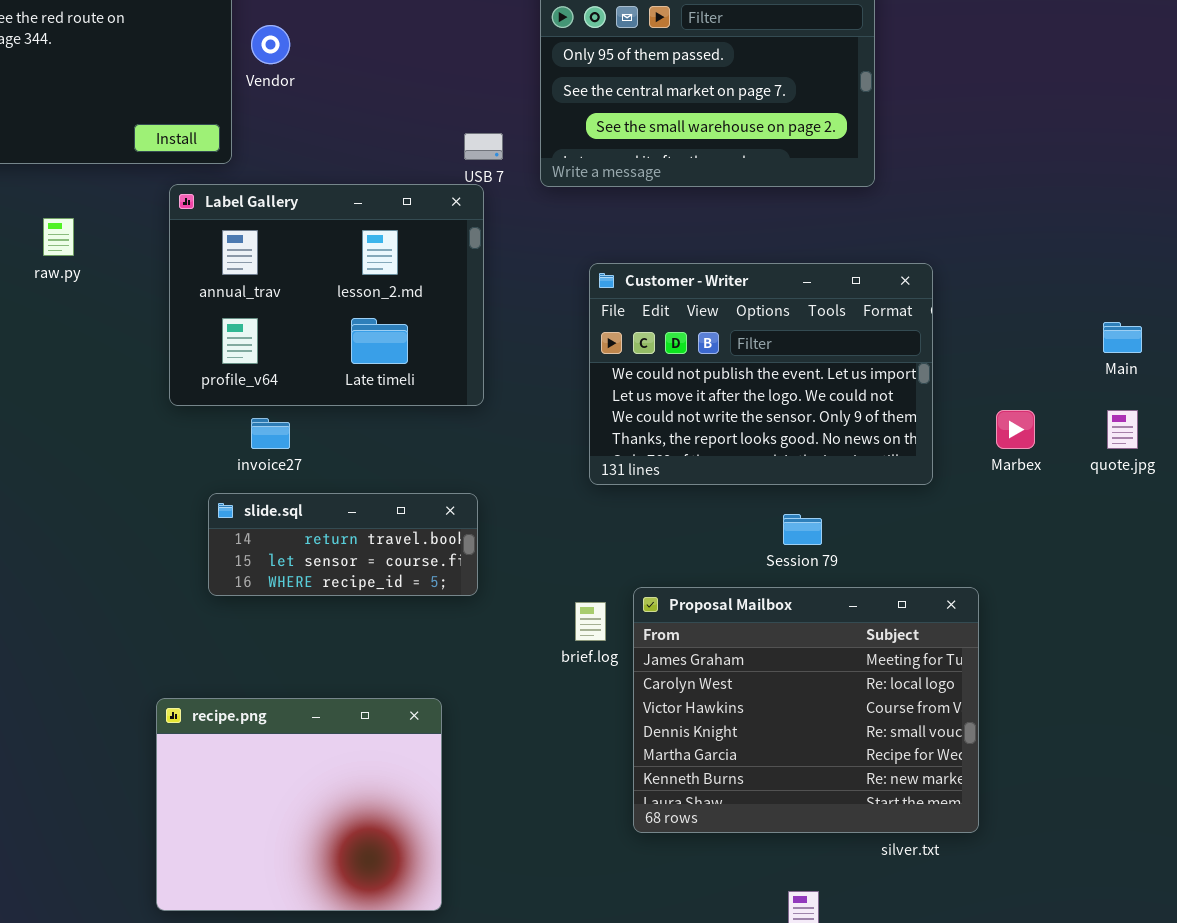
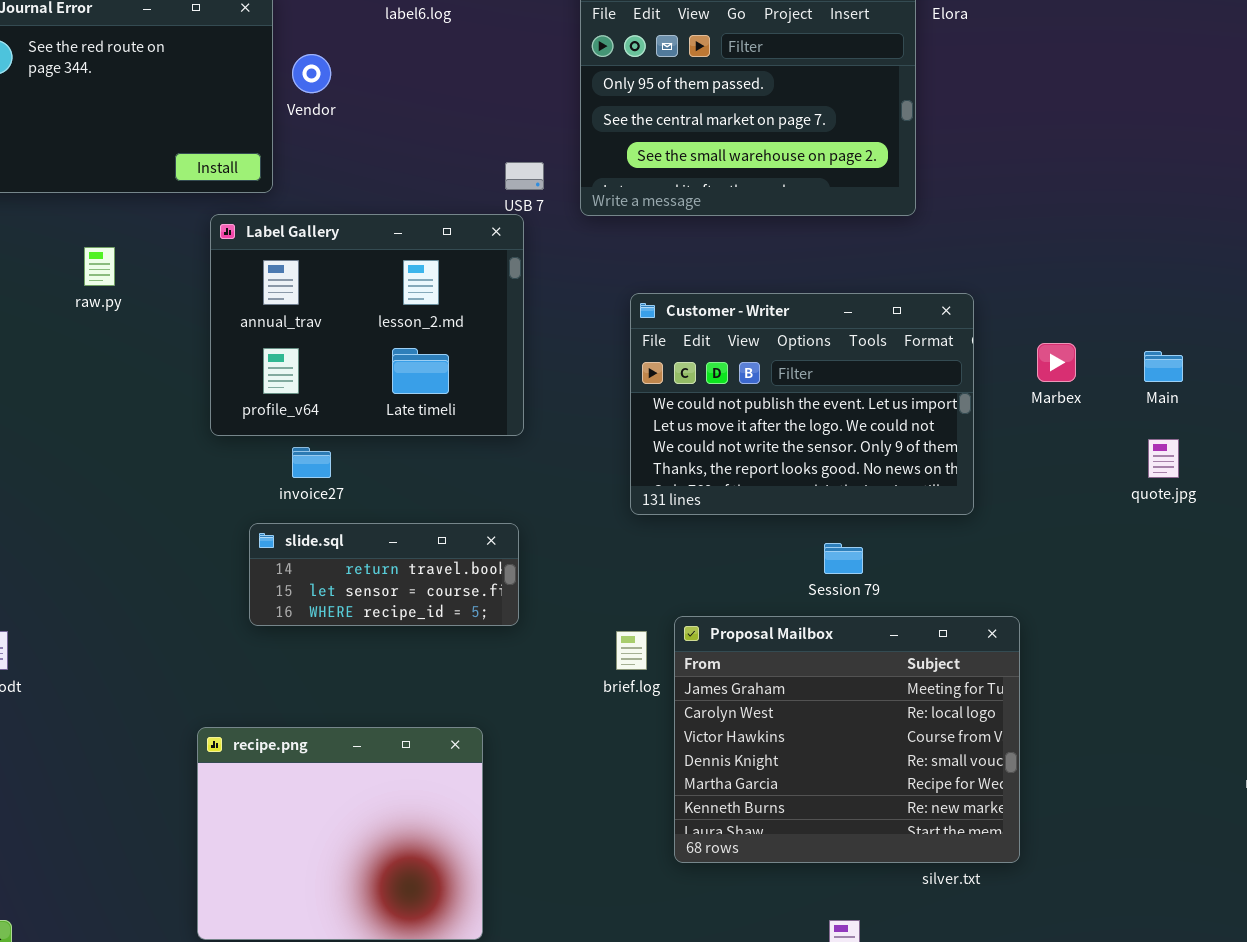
Marbex: [996,410,1035,449] -> [1037,343,1076,382], moved

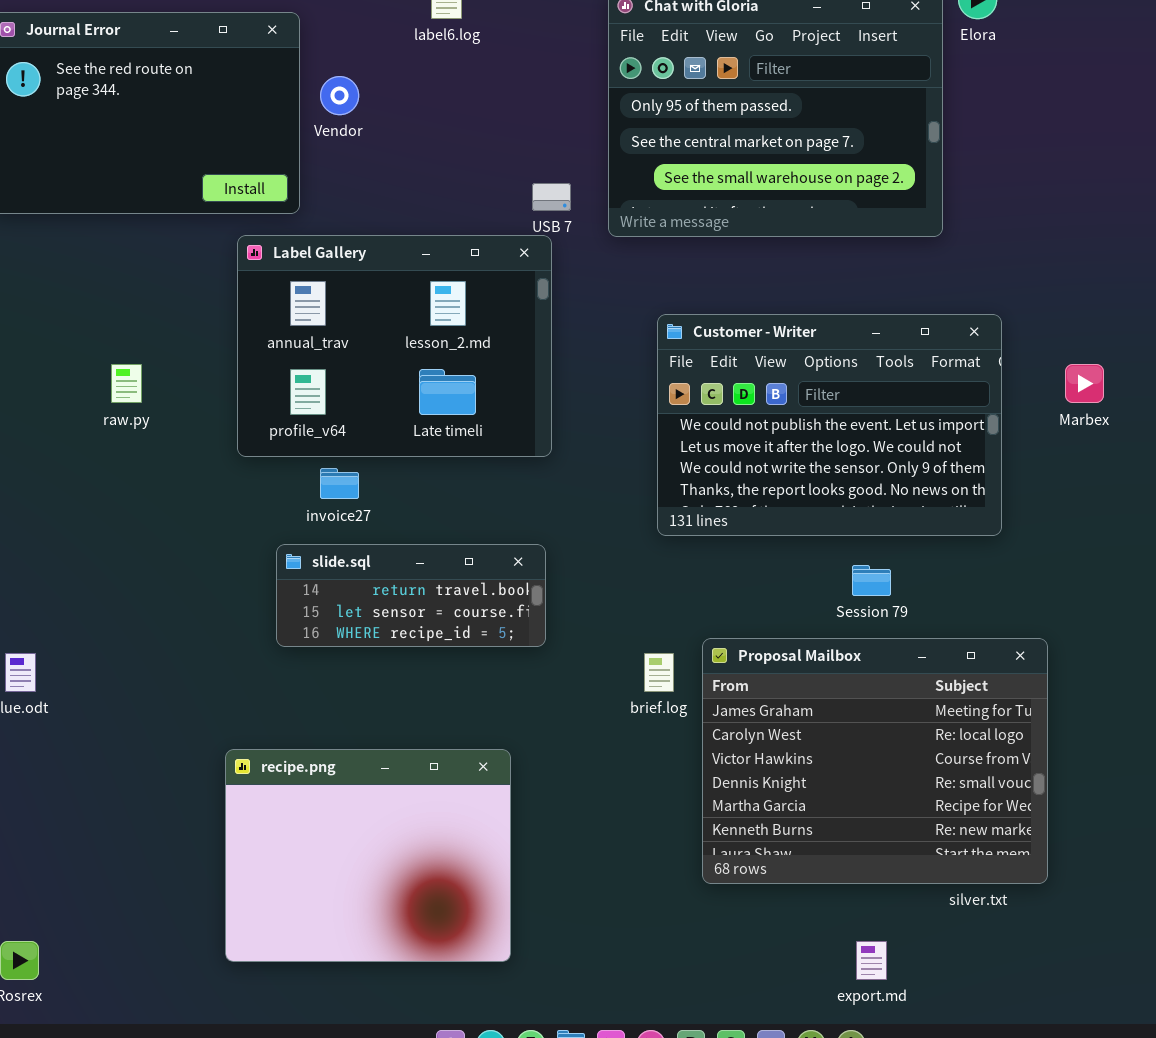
raw.py: [84,247,115,286] -> [111,364,142,403], moved

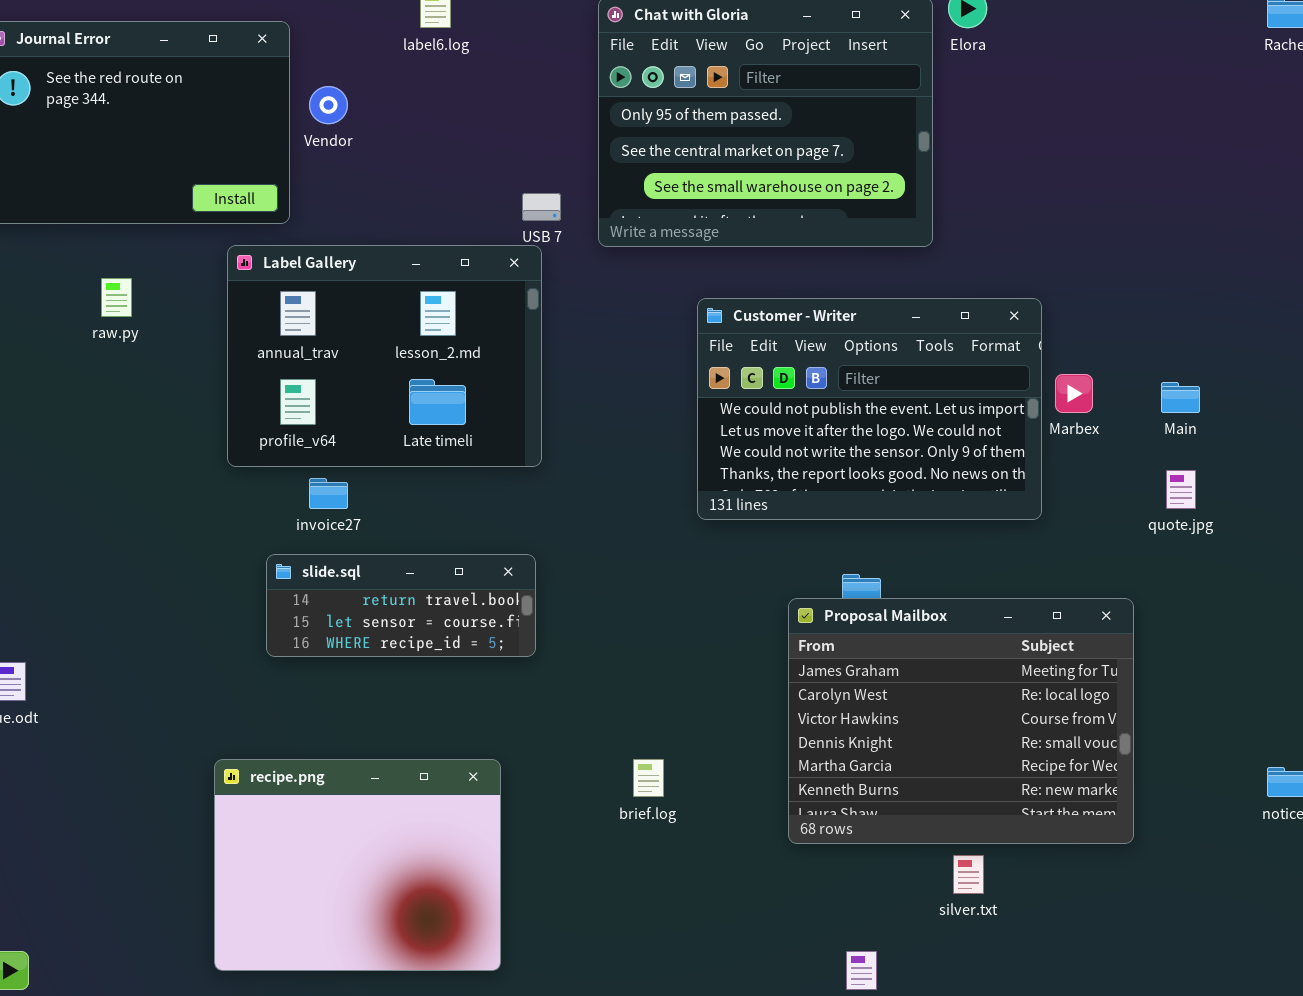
Customer - Writer: [657,314,1002,536] -> [697,298,1042,520], moved
raw.py: [111,364,142,403] -> [101,278,132,317], moved
Proposal Mailbox: [702,638,1048,884] -> [788,598,1134,844], moved
brief.log: [644,653,674,692] -> [633,759,664,797], moved

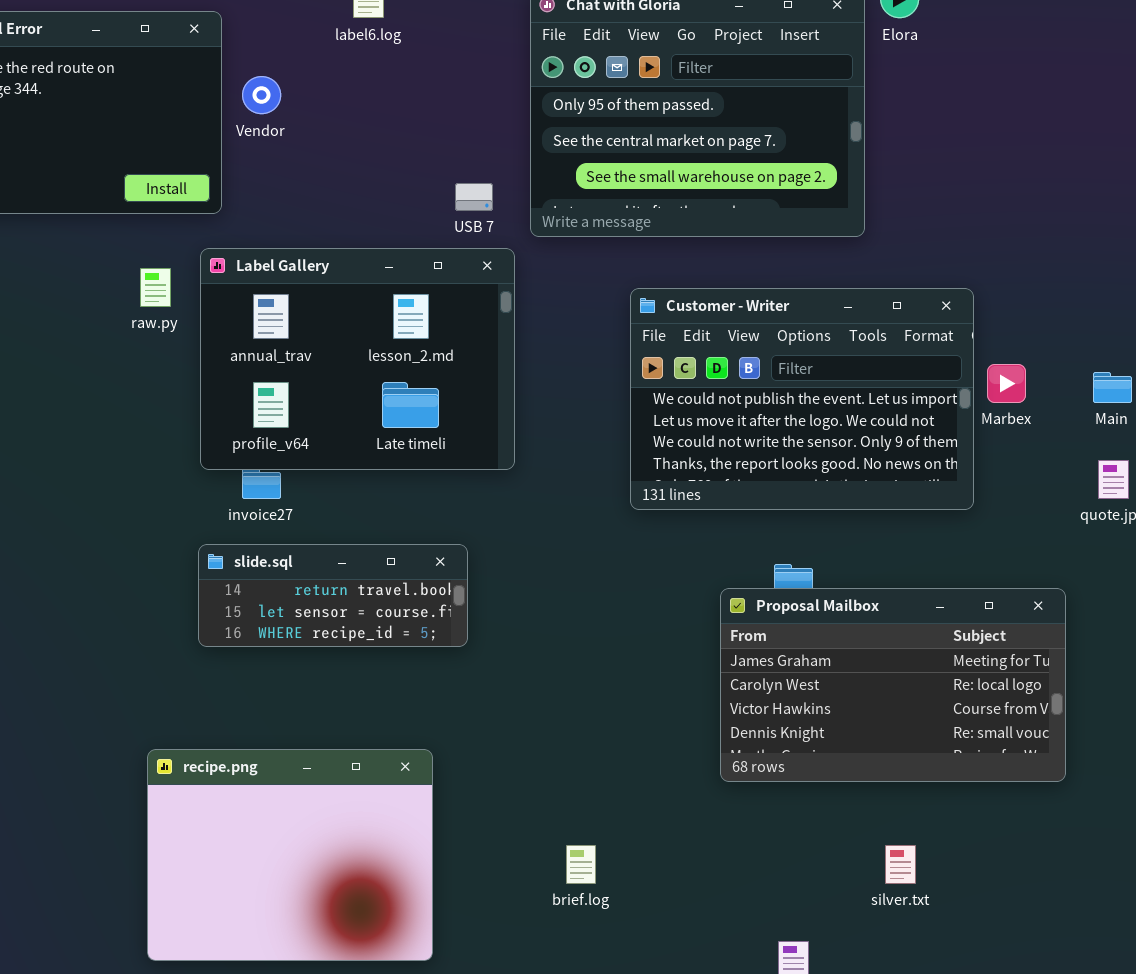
Label Gallery: [227,245,542,467] -> [200,248,515,470], moved
raw.py: [101,278,132,317] -> [140,268,171,307], moved
Proposal Mailbox: [788,598,1134,844] -> [720,588,1066,782], resized
brief.log: [633,759,664,797] -> [566,845,596,884], moved

